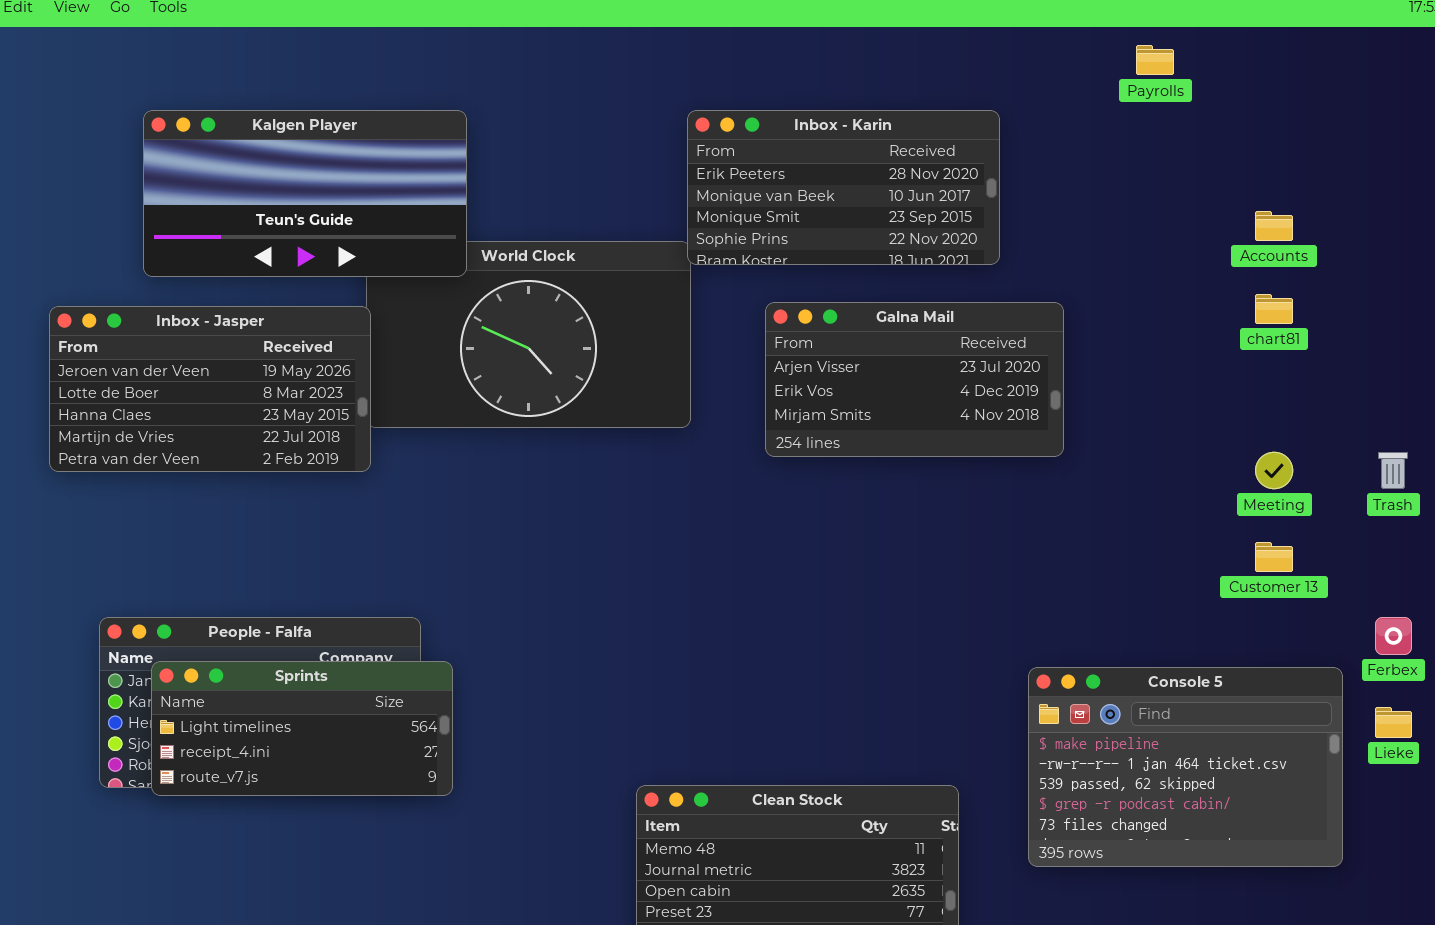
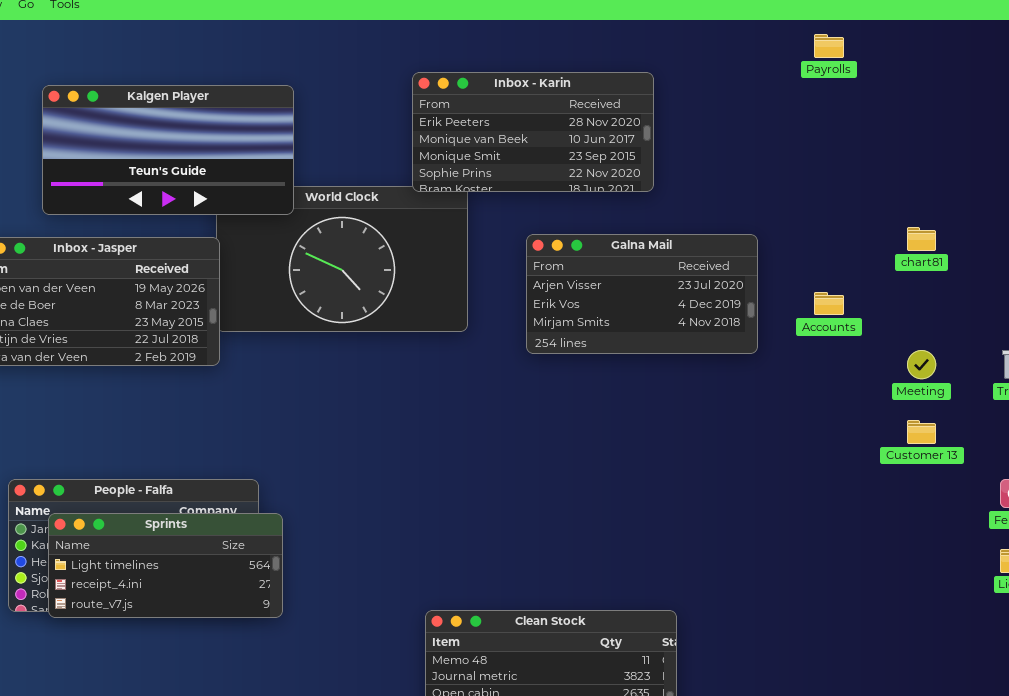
Inbox - Karin: [687,110,1000,265] -> [412,72,654,192], moved
Accounts: [1255,211,1293,241] -> [814,292,844,315], moved
Console 5: [1028,667,1343,867] -> none, closed

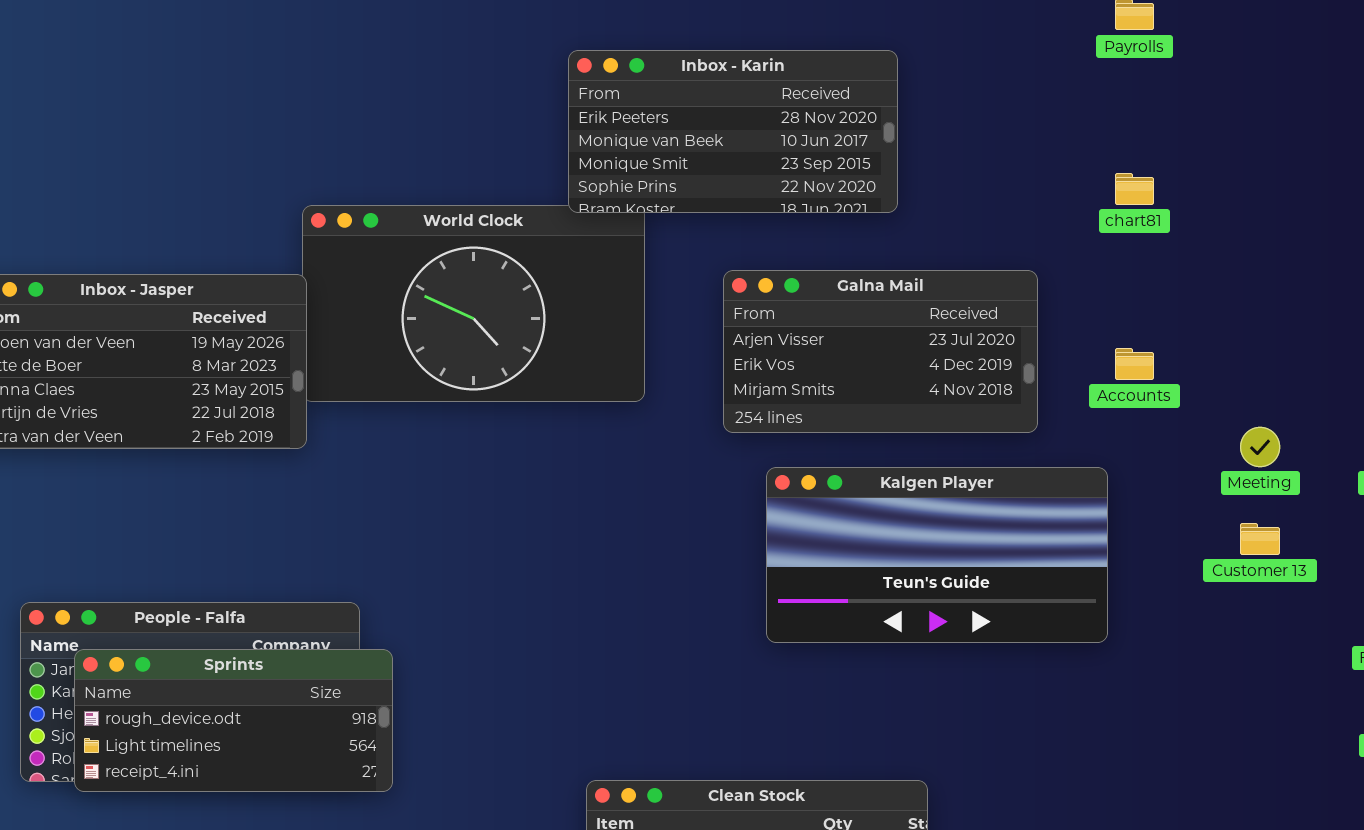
Kalgen Player: [42,85,294,215] -> [766,467,1108,643], moved
chart81: [907,227,936,251] -> [1115,173,1154,205], moved
Sprints: [48,513,283,618] -> [74,649,393,792], scrolled up 1 row

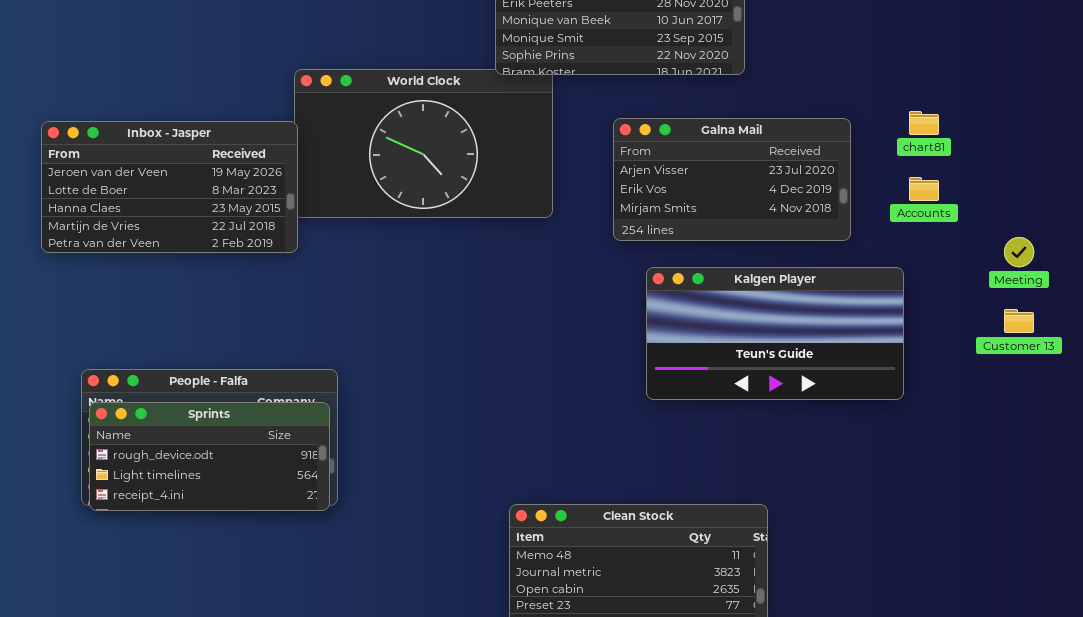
chart81: [1115,173,1154,205] -> [909,111,939,135], moved
Sprints: [74,649,393,792] -> [89,402,330,511], moved

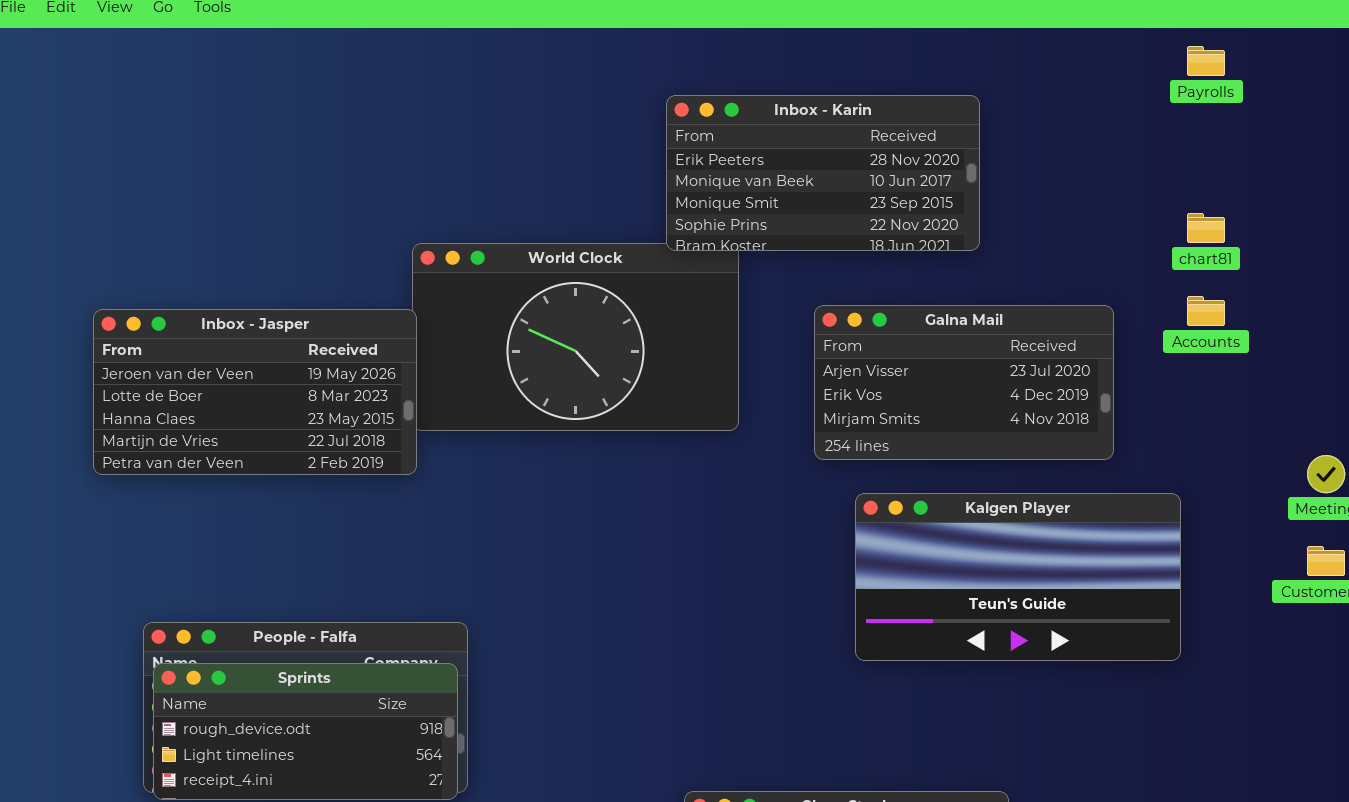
chart81: [909,111,939,135] -> [1187,213,1225,243], moved
Accounts: [909,177,939,201] -> [1187,296,1225,326], moved

